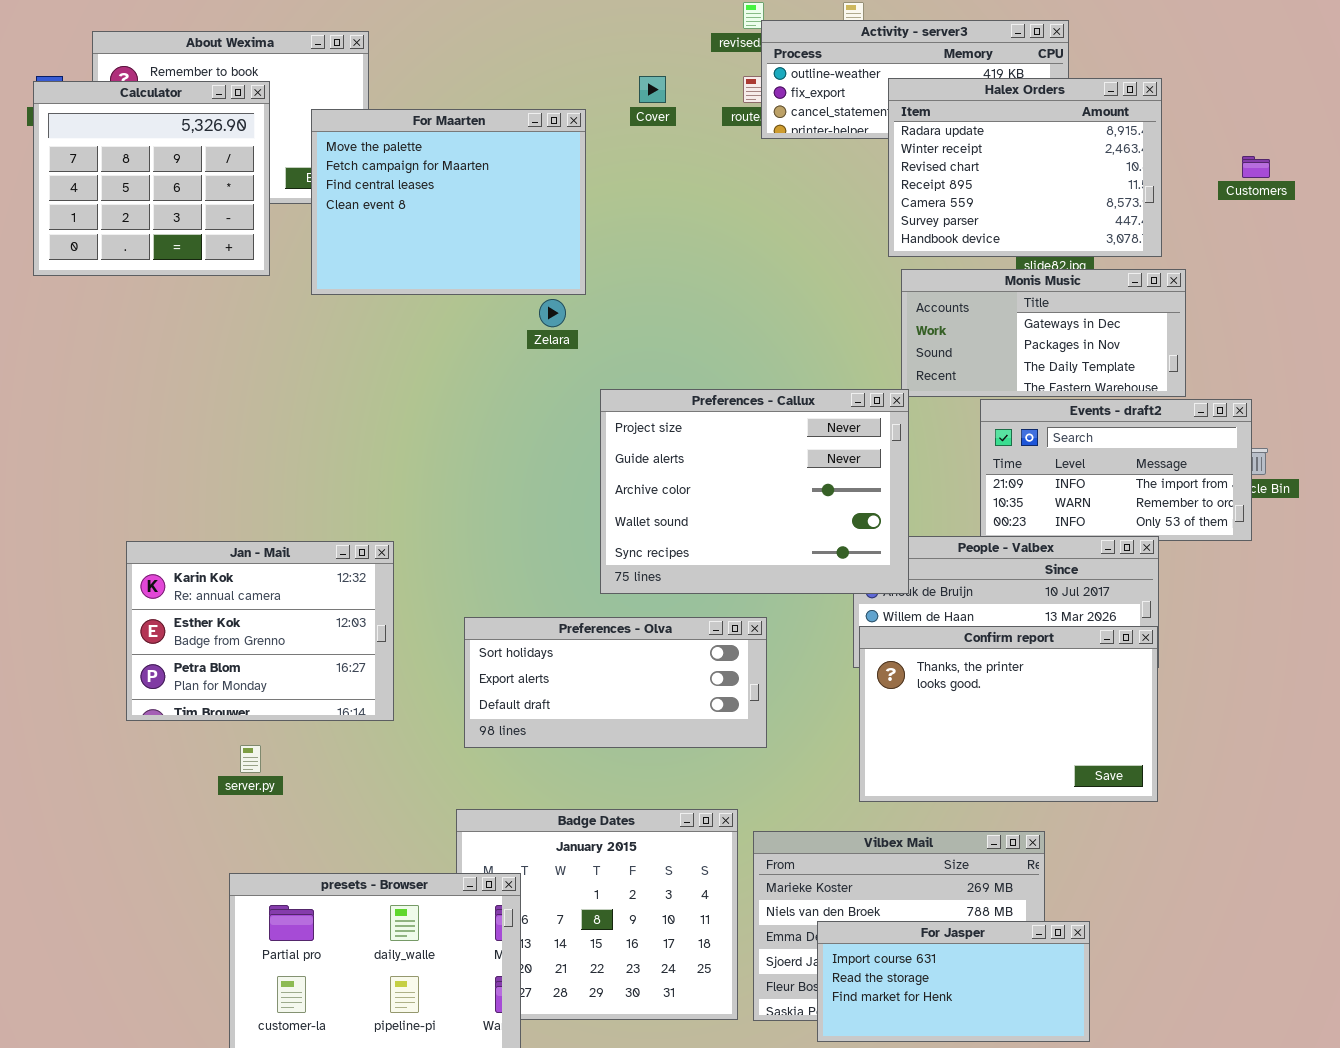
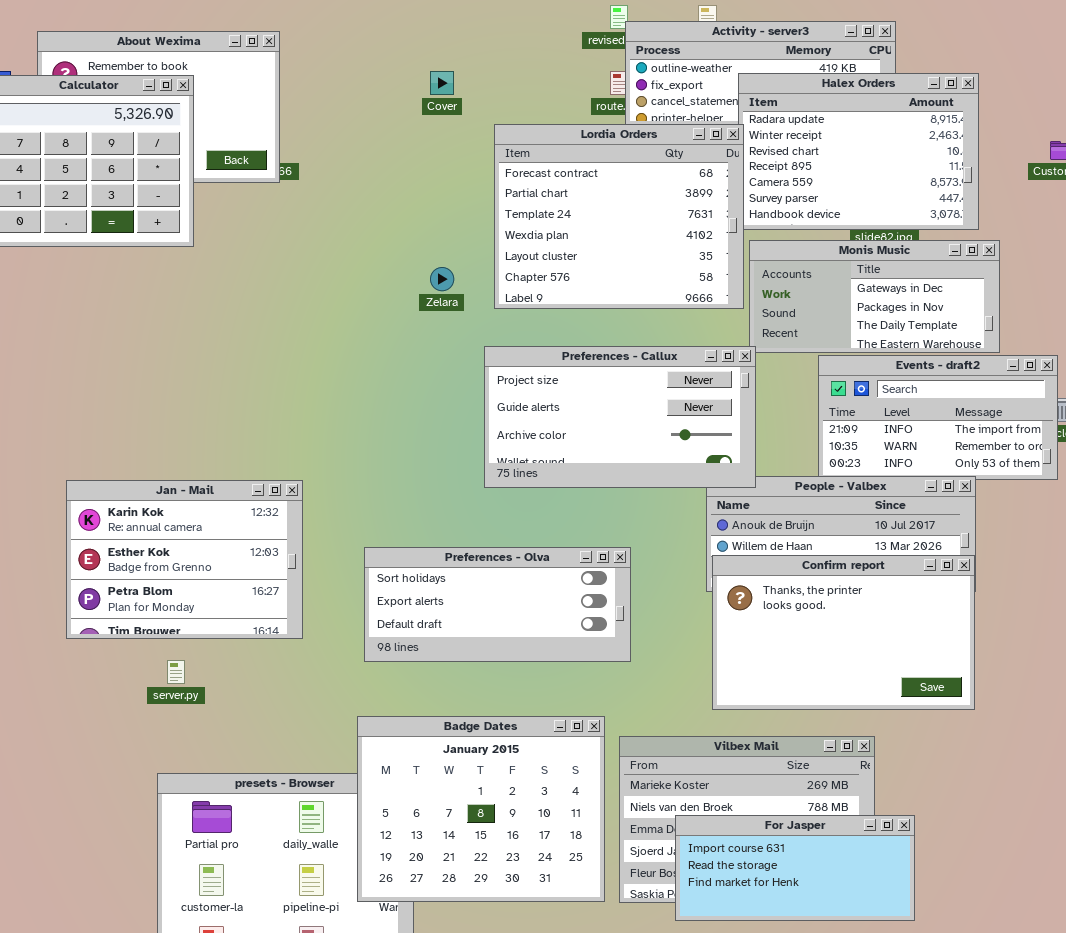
Cover: [639,76,666,103] -> [430,71,454,95], moved
For Maarten: [311,109,586,295] -> none, closed
Lordia Orders: none -> [494,124,744,309], opened
Preferences - Callux: [600,389,909,594] -> [484,346,756,488], resized
Badge Dates: [456,809,738,1020] -> [357,716,605,902], raised

